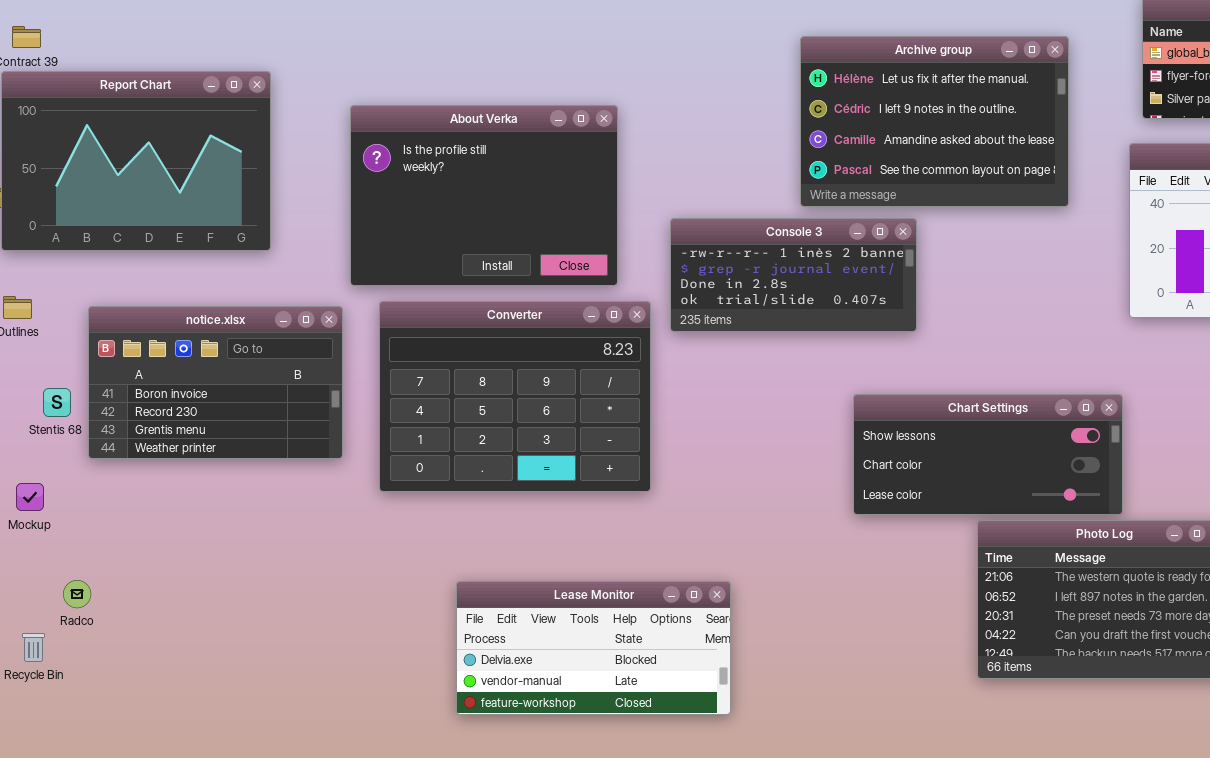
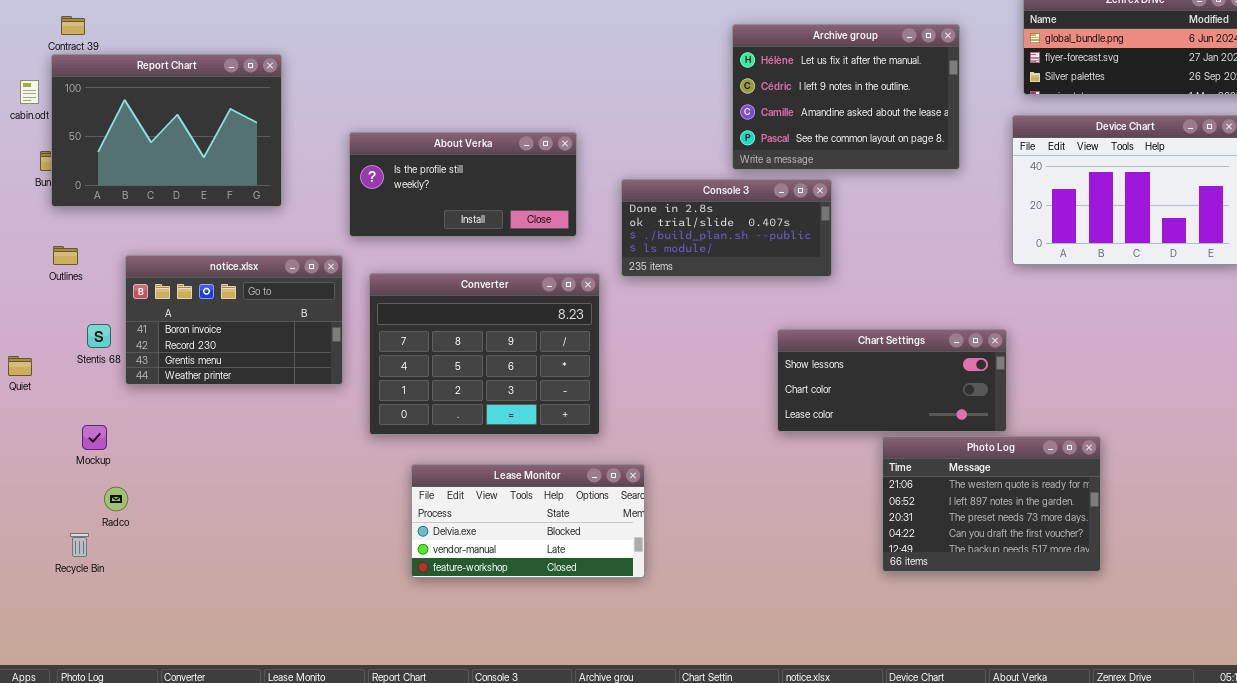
About Verka: [350,105,618,286] -> [349,132,577,237], resized
Console 3: [670,218,917,332] -> [621,179,832,277], scrolled down 2 rows
Converter: [379,301,651,492] -> [369,273,600,435], moved
Mockup: [16,483,44,511] -> [82,425,107,450], moved
Lease Monitor: [456,581,731,715] -> [411,464,645,578], moved

